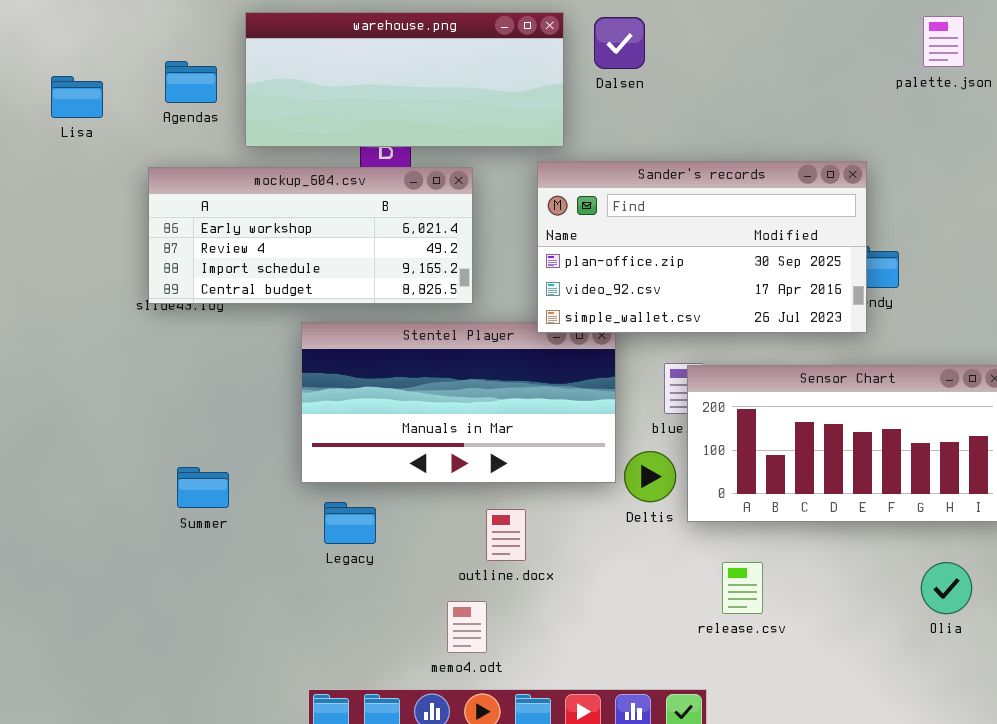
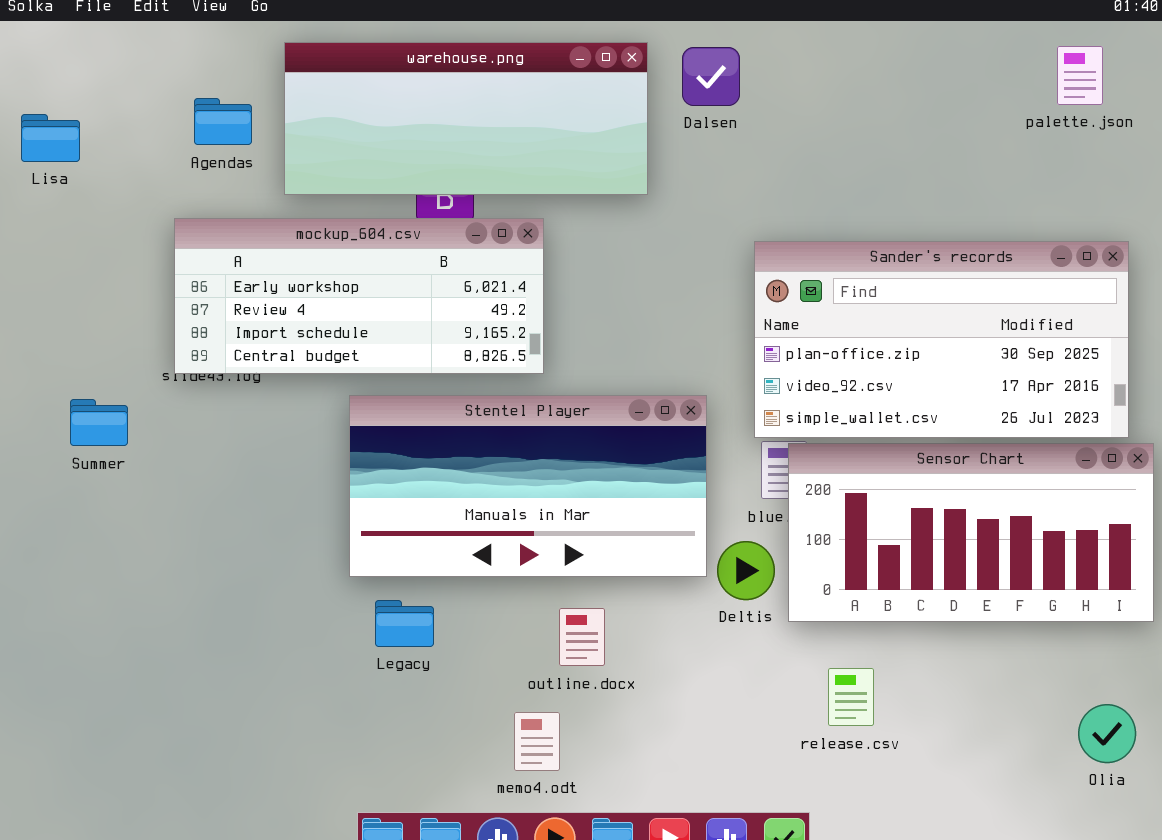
Lisa: [51,76,103,118] -> [21,114,80,162], moved
Sander's records: [537,161,867,333] -> [754,241,1129,438], moved
Summer: [177,467,229,508] -> [70,399,128,446], moved
Olia: [921,562,972,614] -> [1078,704,1136,763], moved

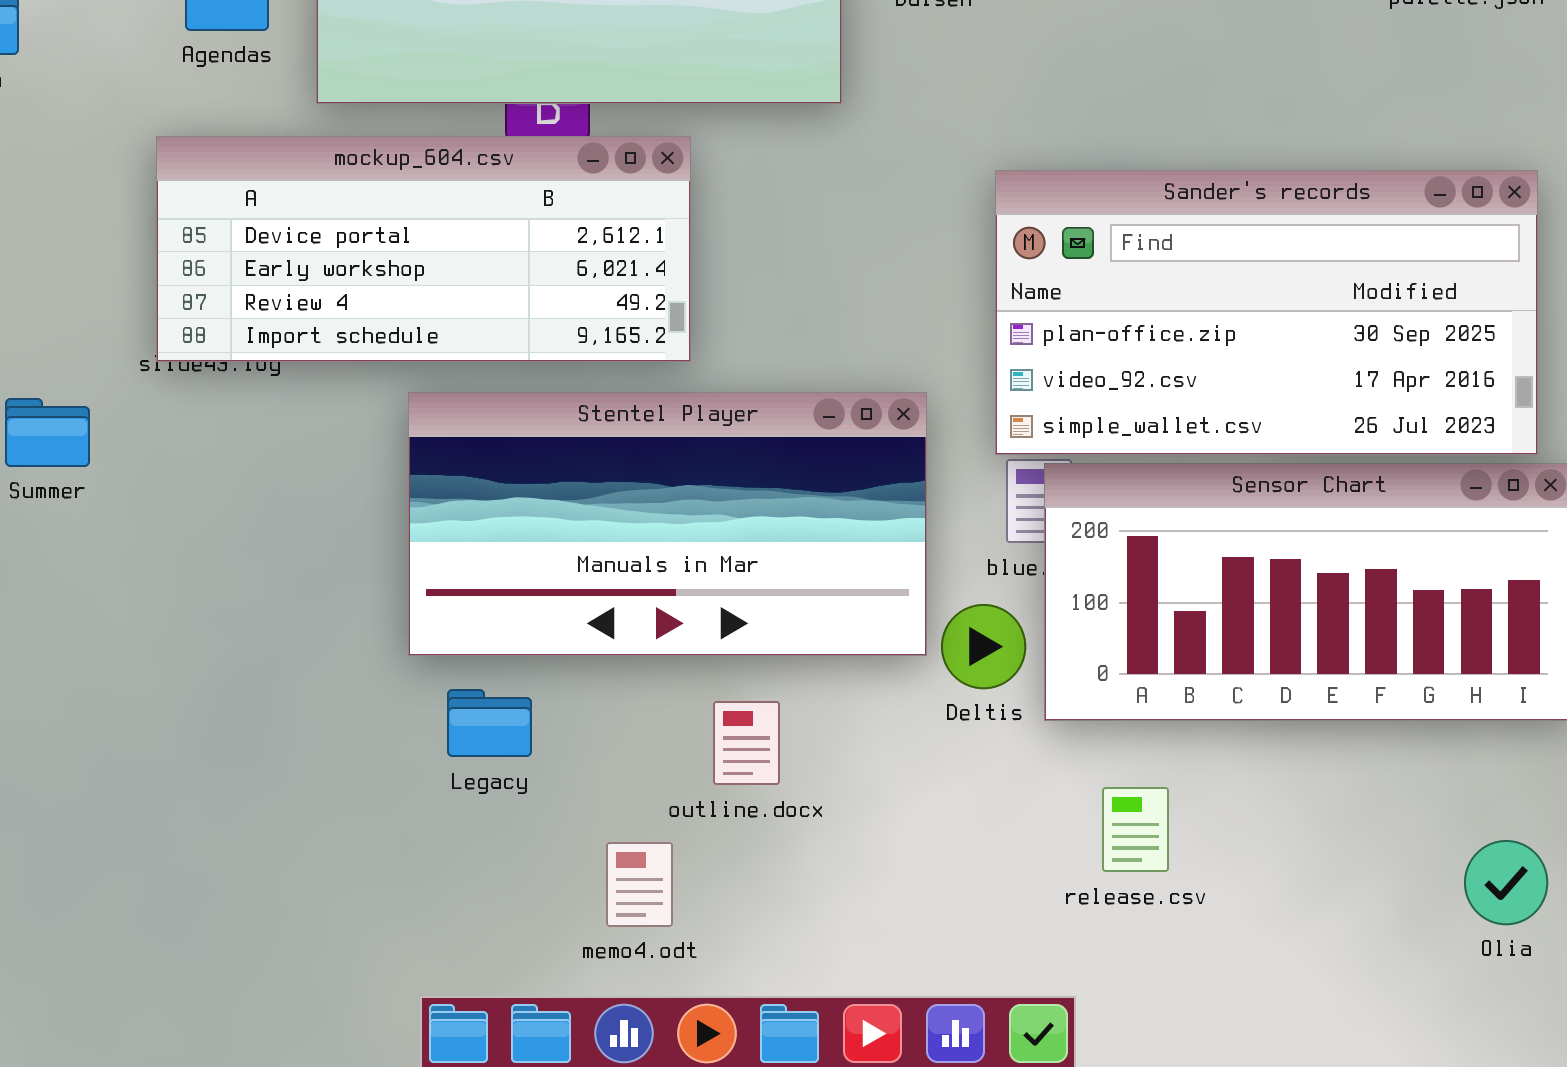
mockup_604.csv: [174,218,544,374] -> [156,136,691,362], scrolled up 1 row
memo4.odt: [514,712,560,771] -> [606,842,673,927], moved

